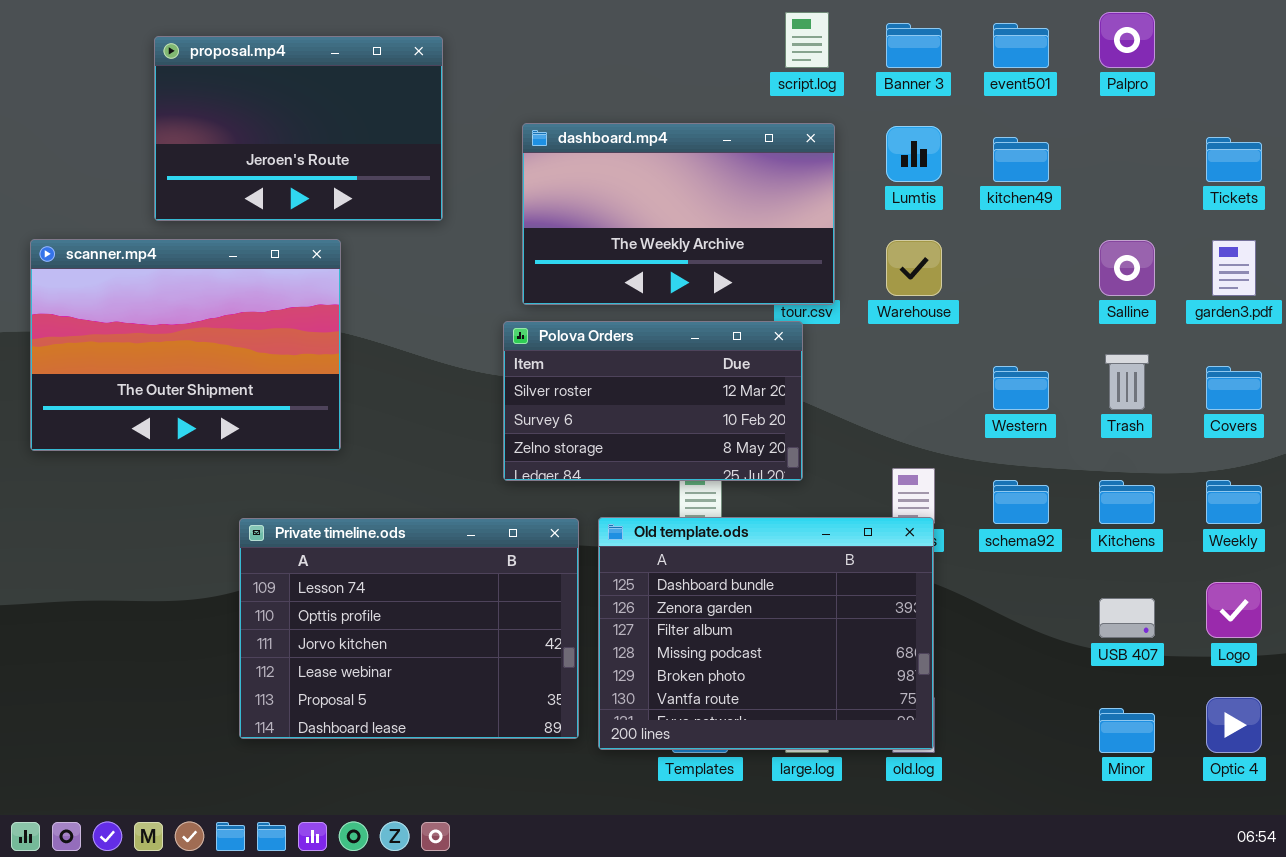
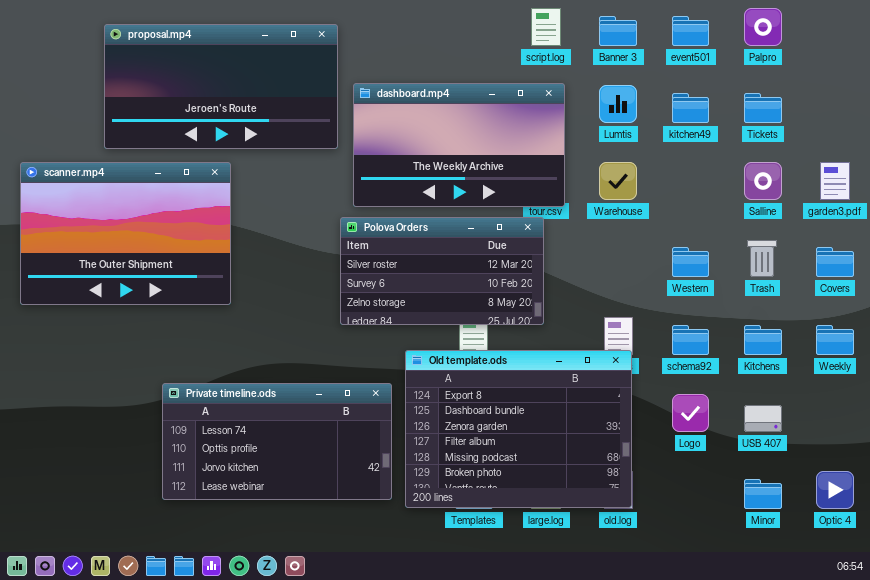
proposal.mp4: [154,36,443,221] -> [104,24,338,149], resized
Tickets: [1206,137,1262,182] -> [744,93,782,123], moved
Old template.ods: [598,517,934,750] -> [405,350,632,508], scrolled up 1 row
Private timeline.ods: [239,518,579,739] -> [162,383,392,500], resized
Logo: [1206,582,1262,638] -> [672,394,709,432], moved

